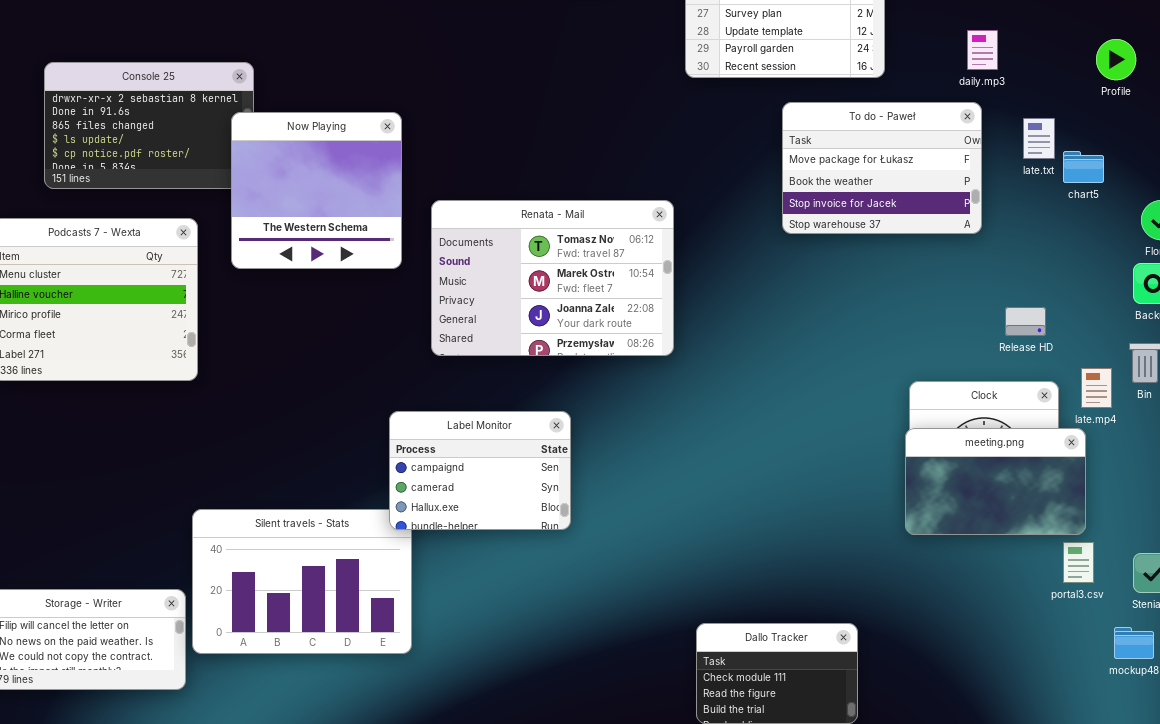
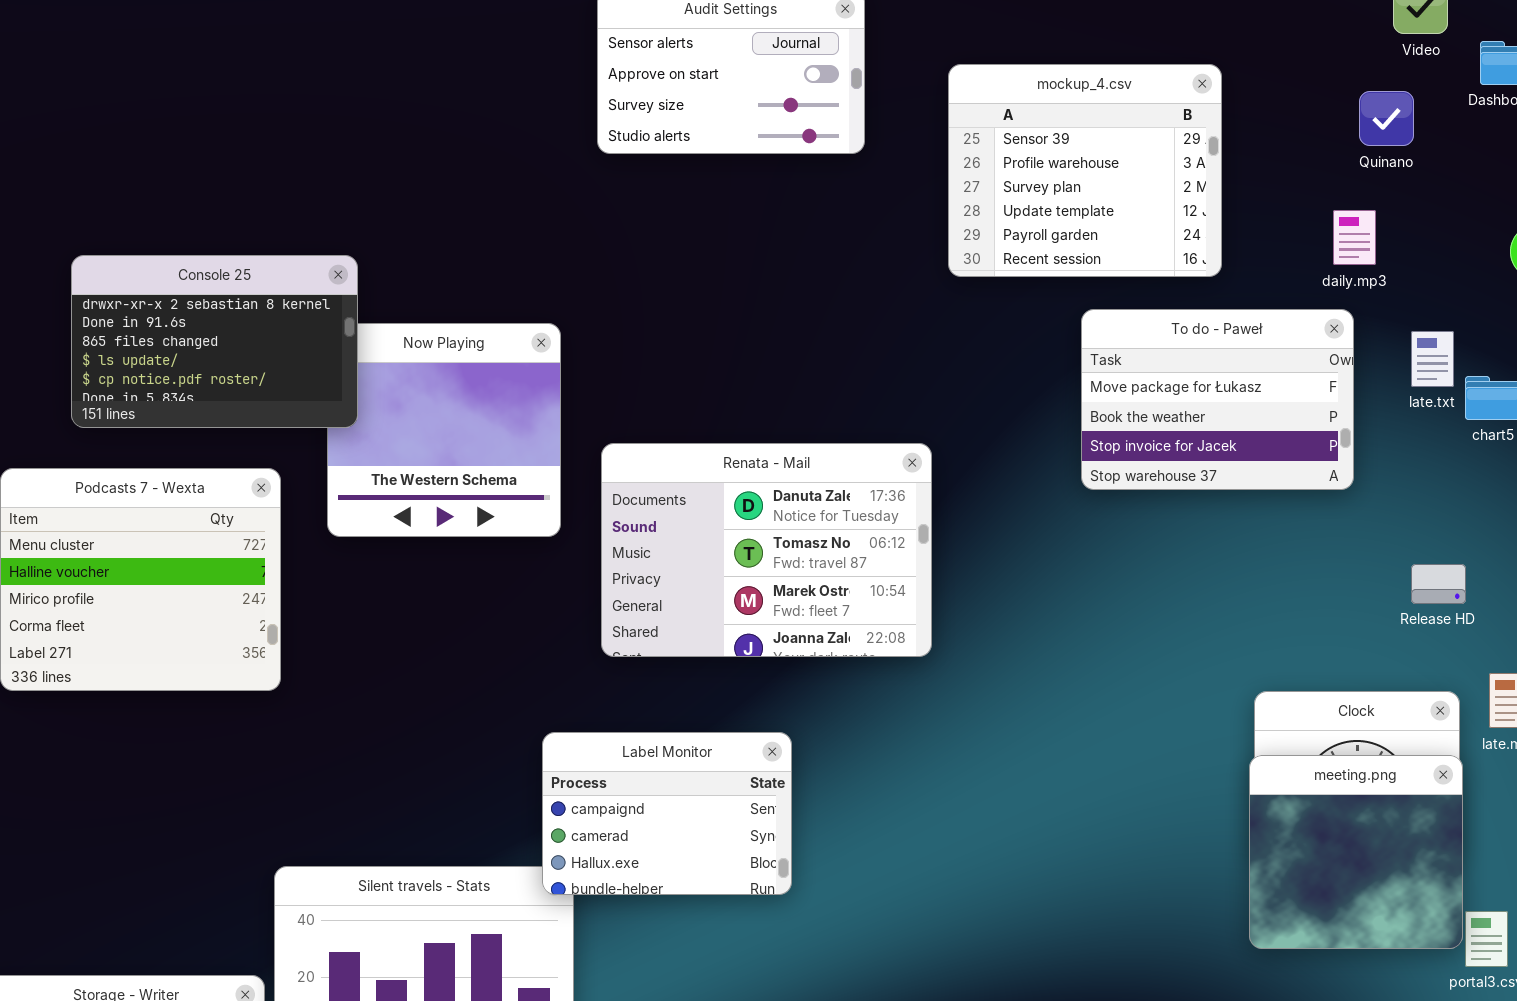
Console 25: [44,62,254,189] -> [71,255,358,428], raised
Renata - Mail: [431,200,674,356] -> [601,443,932,657], scrolled up 1 row
Release HD: [1005,307,1046,336] -> [1411,564,1466,604], moved
meeting.png: [905,428,1086,535] -> [1249,755,1463,949], resized

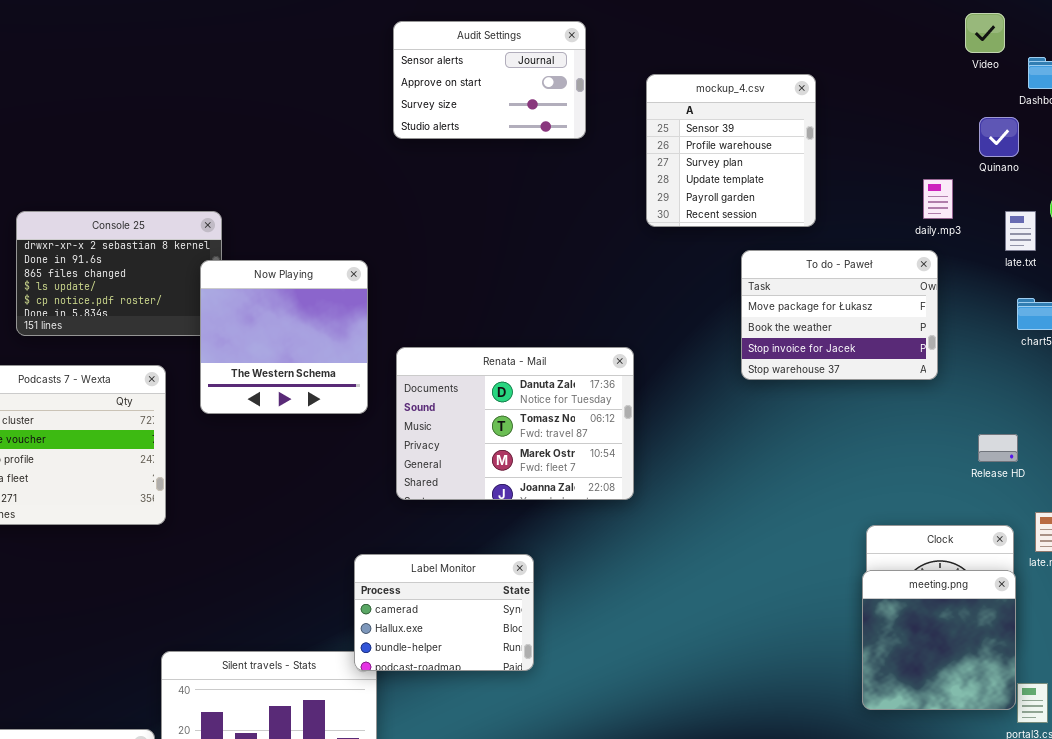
mockup_4.csv: [948,64,1222,277] -> [646,74,816,227], resized
Quinano: [1359,91,1414,146] -> [979,117,1019,157], moved
Now Playing: [327,323,561,537] -> [200,260,368,414], raised
late.txt: [1411,331,1454,387] -> [1005,211,1036,251], moved
Label Monitor: [542,732,792,895] -> [354,554,534,671], scrolled down 1 row

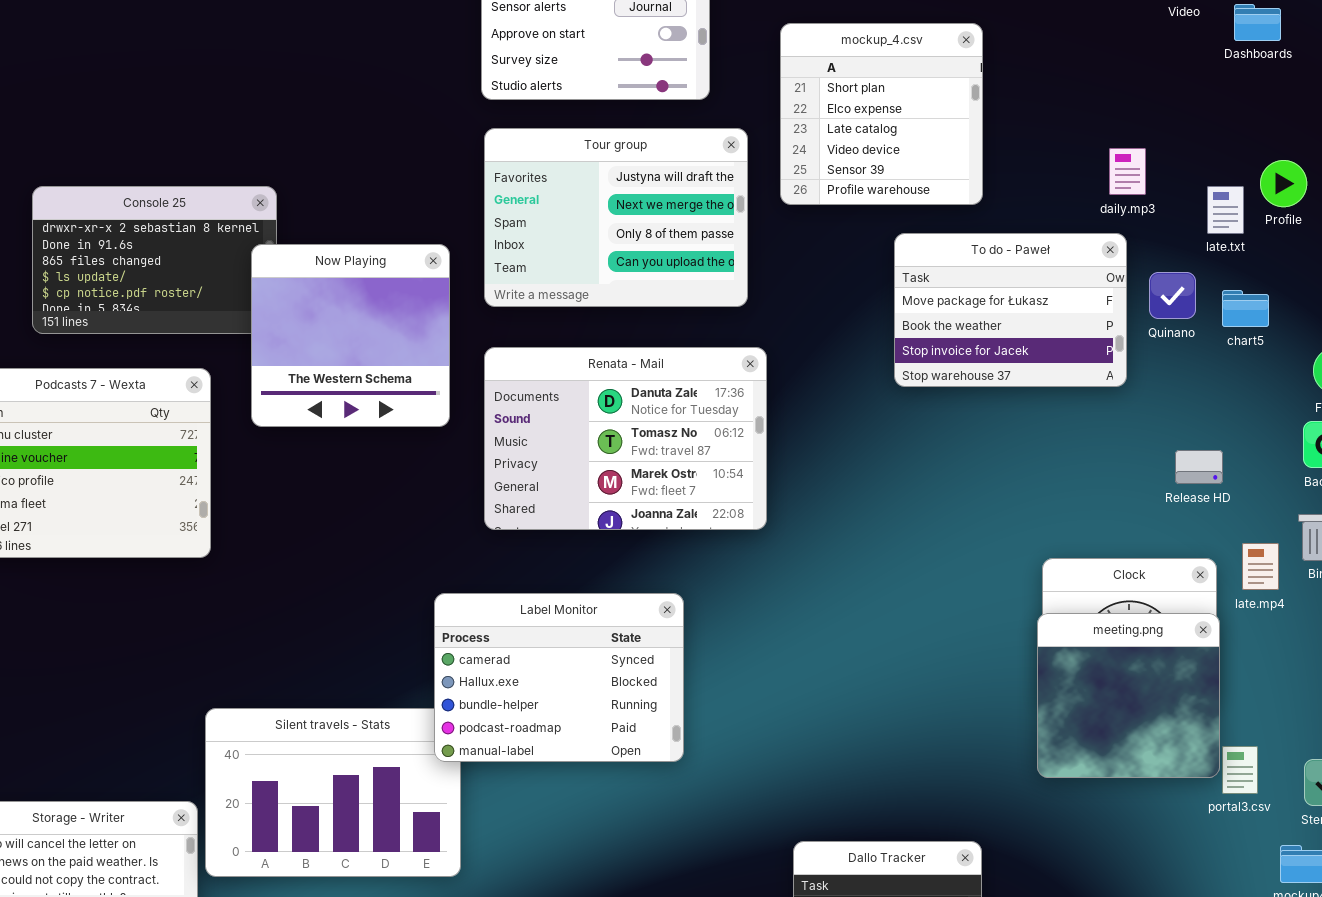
mockup_4.csv: [646,74,816,227] -> [780,23,983,205], scrolled up 4 rows
Quinano: [979,117,1019,157] -> [1149,272,1196,319], moved
Tour group: none -> [484,128,748,307], opened
Label Monitor: [354,554,534,671] -> [434,593,684,762], resized

